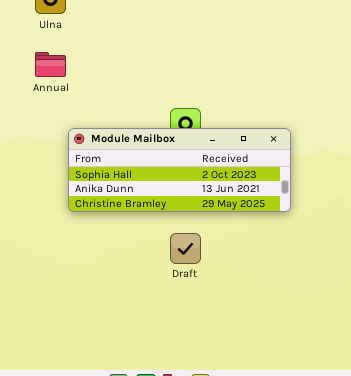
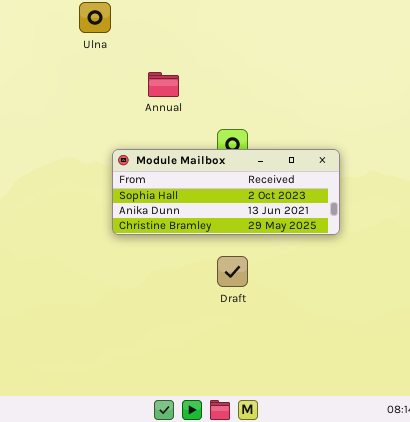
Annual: [35,52,66,77] -> [148,72,179,97], moved

